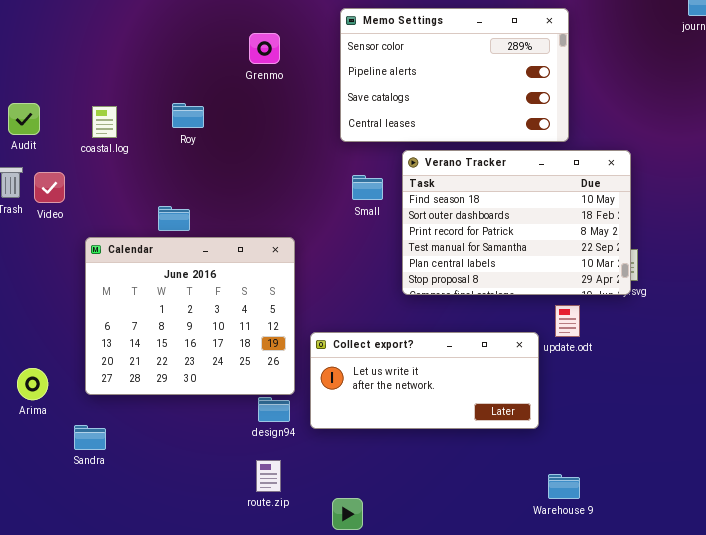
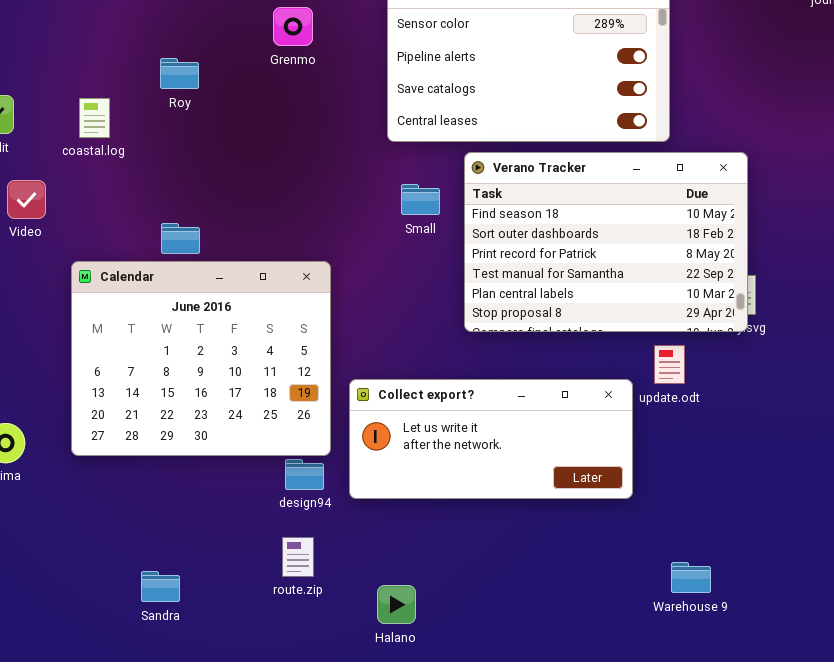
Roy: [172,103,204,128] -> [160,58,199,89], moved
Sandra: [74,425,106,450] -> [141,571,180,602], moved
Warehouse 9: [548,474,580,499] -> [671,562,711,593], moved

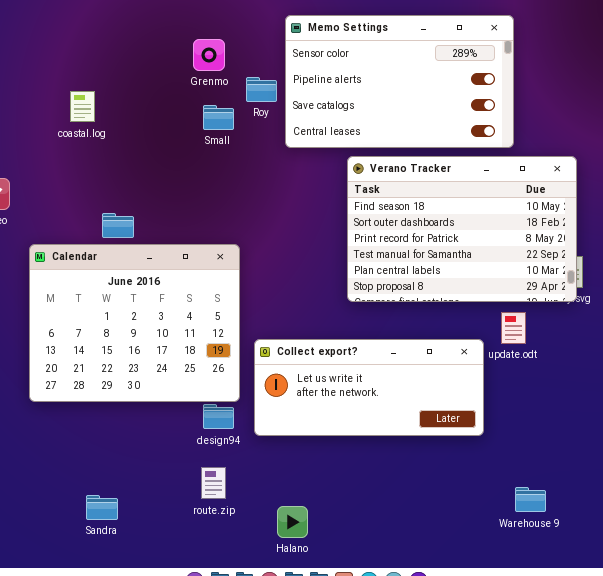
Roy: [160,58,199,89] -> [246,77,277,102], moved
coastal.log: [79,98,110,138] -> [70,91,95,122], moved
Small: [401,184,440,215] -> [203,105,234,130], moved

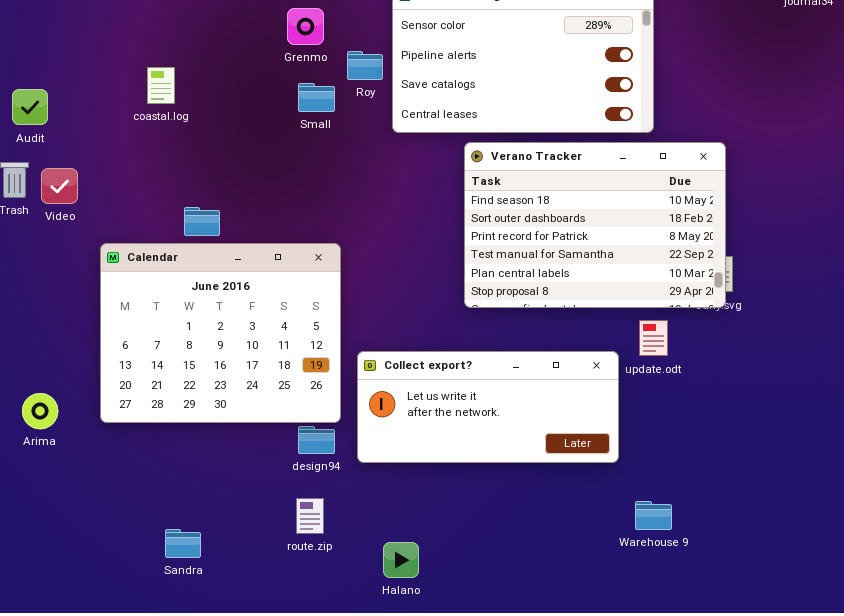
Warehouse 9: [515,487,546,512] -> [635,501,672,530], moved

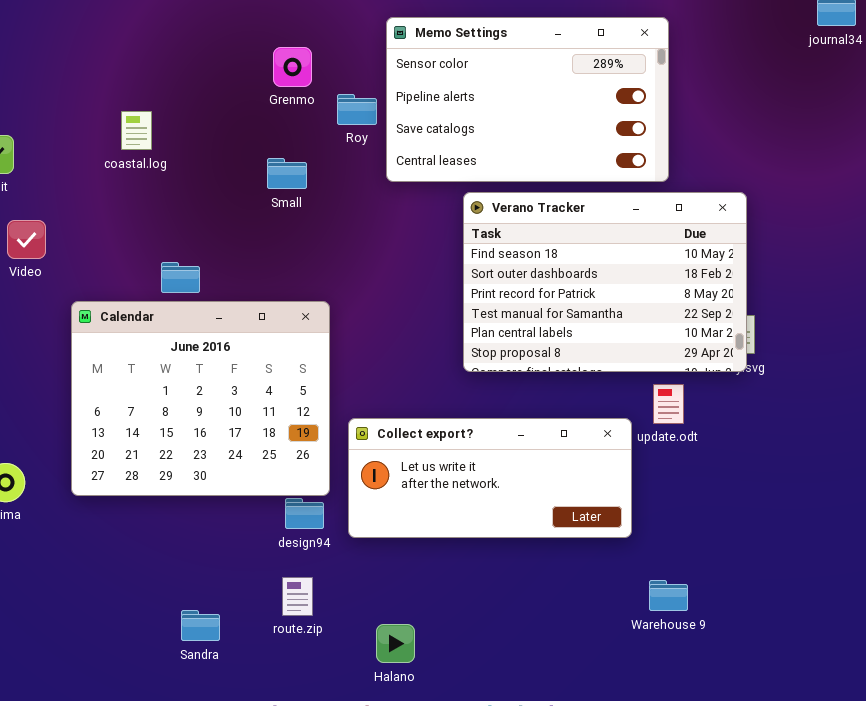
Small: [298,83,335,112] -> [267,158,307,189], moved
Sandra: [165,529,201,558] -> [181,610,220,641], moved

